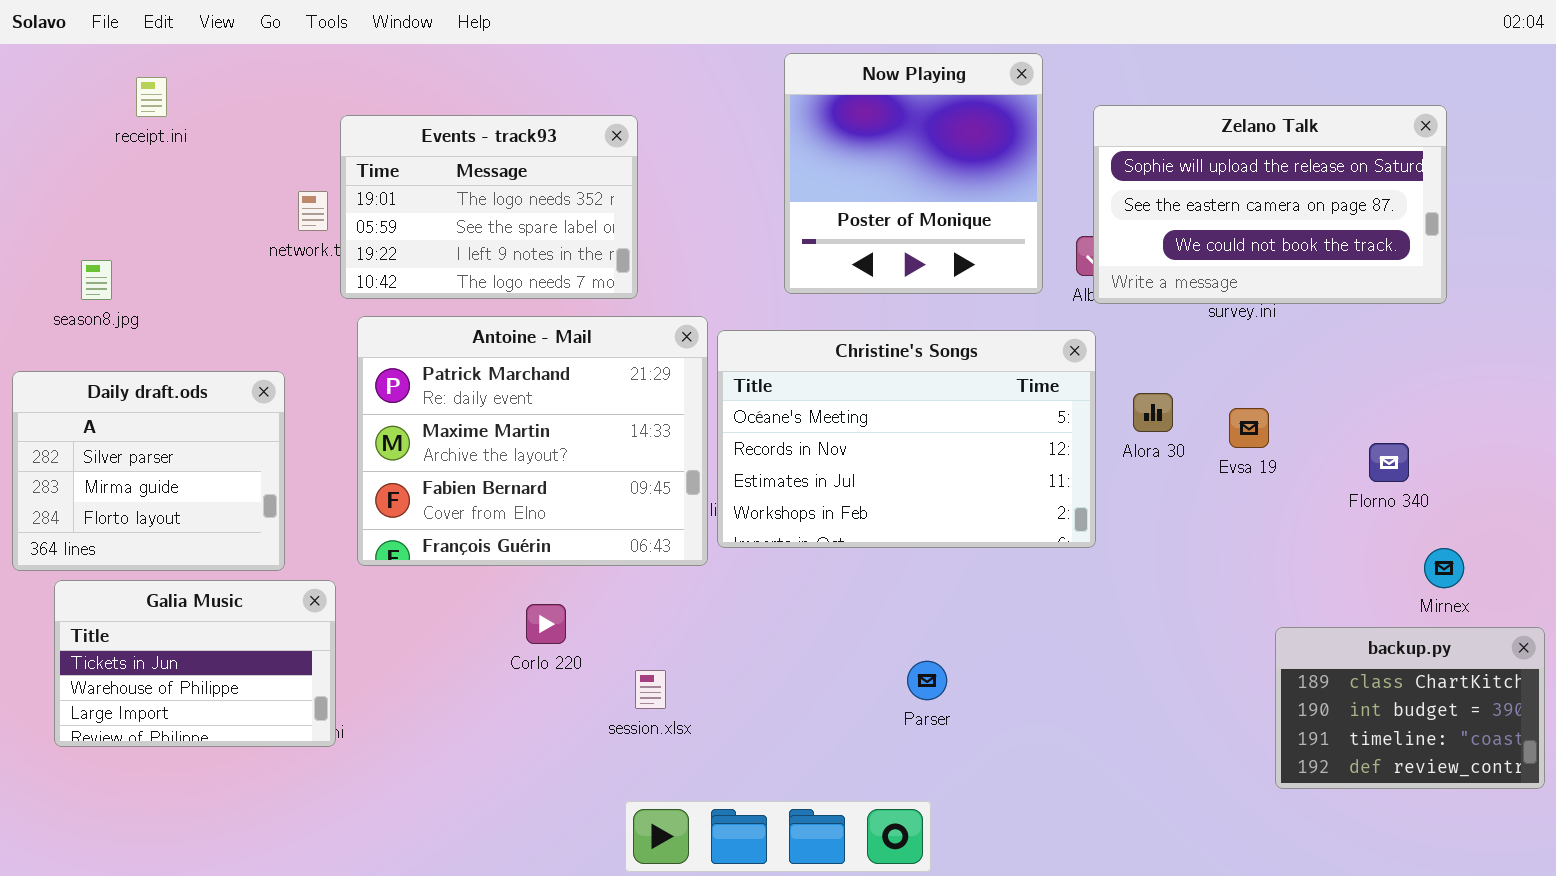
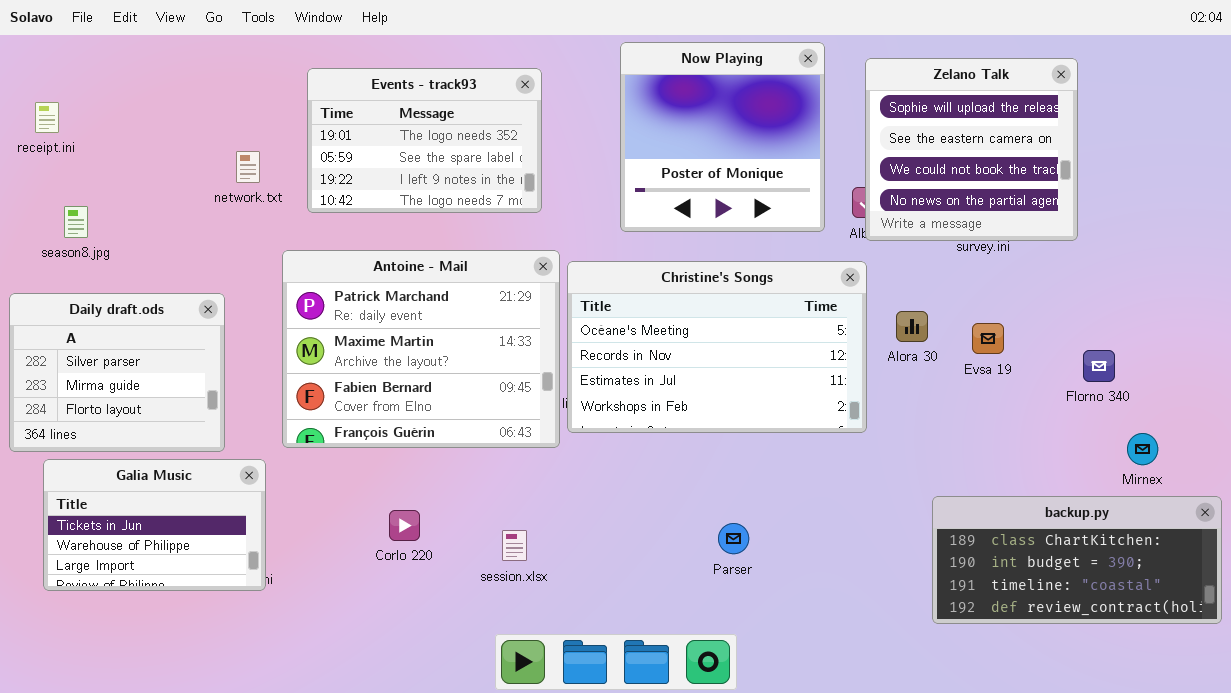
receipt.ini: [136,77,167,117] -> [35,102,59,133], moved
Zelano Talk: [1093,105,1447,304] -> [865,58,1078,241], resized
Events - track93: [340,115,638,299] -> [307,68,542,213], moved
Corlo 220: [526,604,566,644] -> [389,510,420,541], moved
backup.py: [1275,627,1545,789] -> [932,496,1222,624], resized

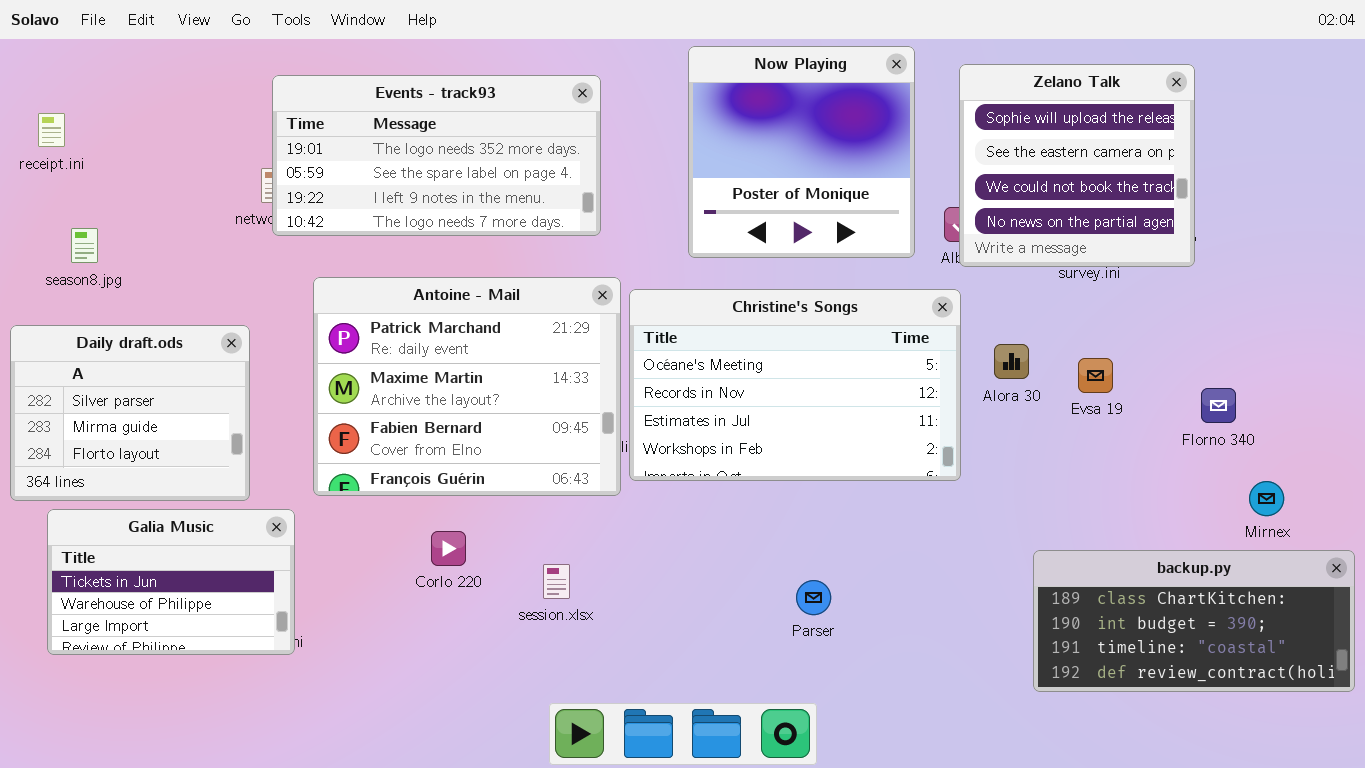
Events - track93: [307,68,542,213] -> [272,75,601,236], resized
Corlo 220: [389,510,420,541] -> [431,531,466,566], moved
session.xlsx: [502,530,527,561] -> [543,564,570,599], moved

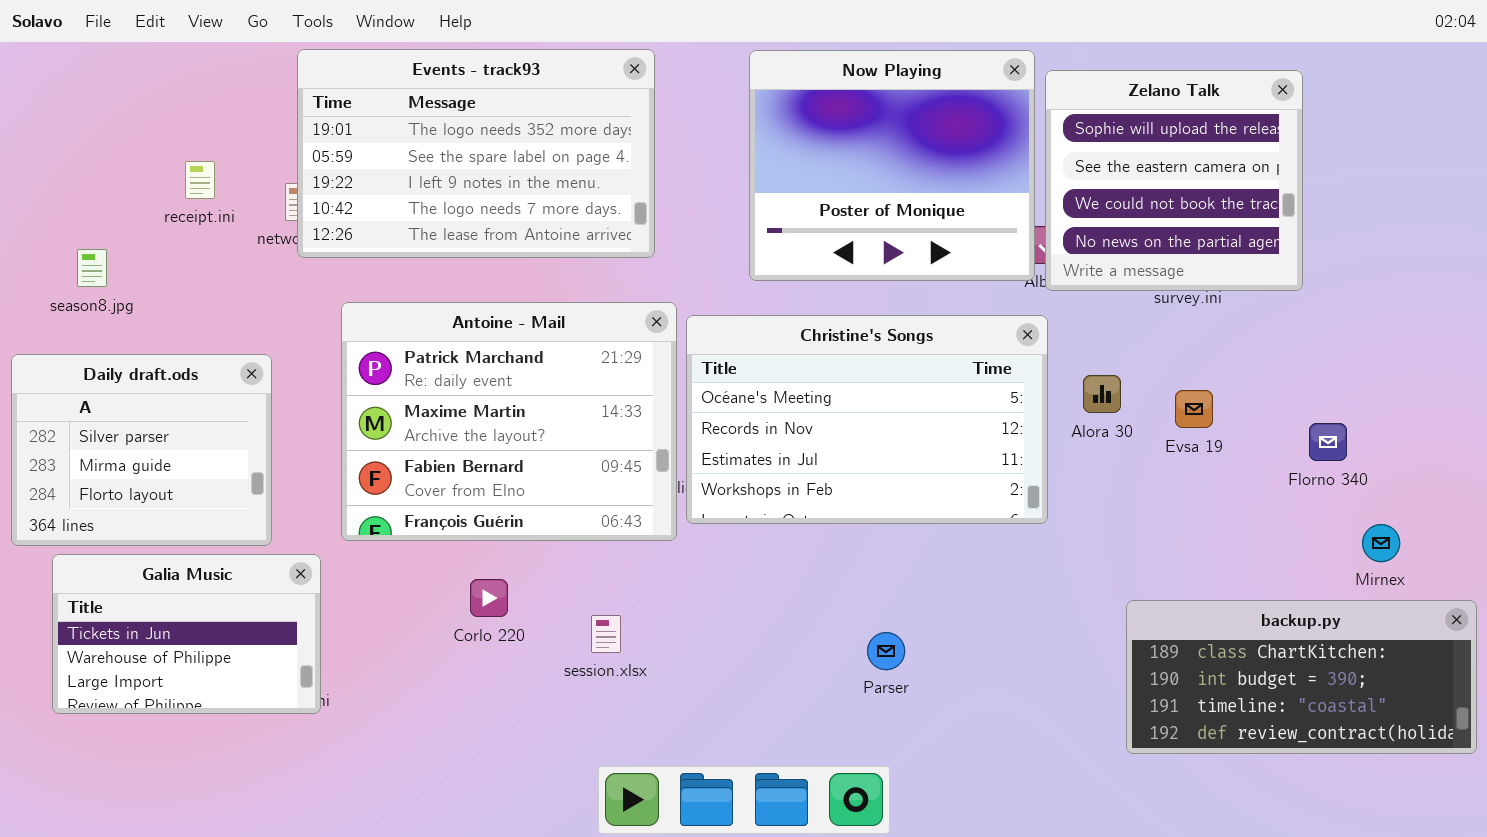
Now Playing: [688,46,915,258] -> [749,50,1035,281], resized
Events - track93: [272,75,601,236] -> [297,49,655,258], resized
receipt.ini: [38,113,65,147] -> [185,161,215,199], moved

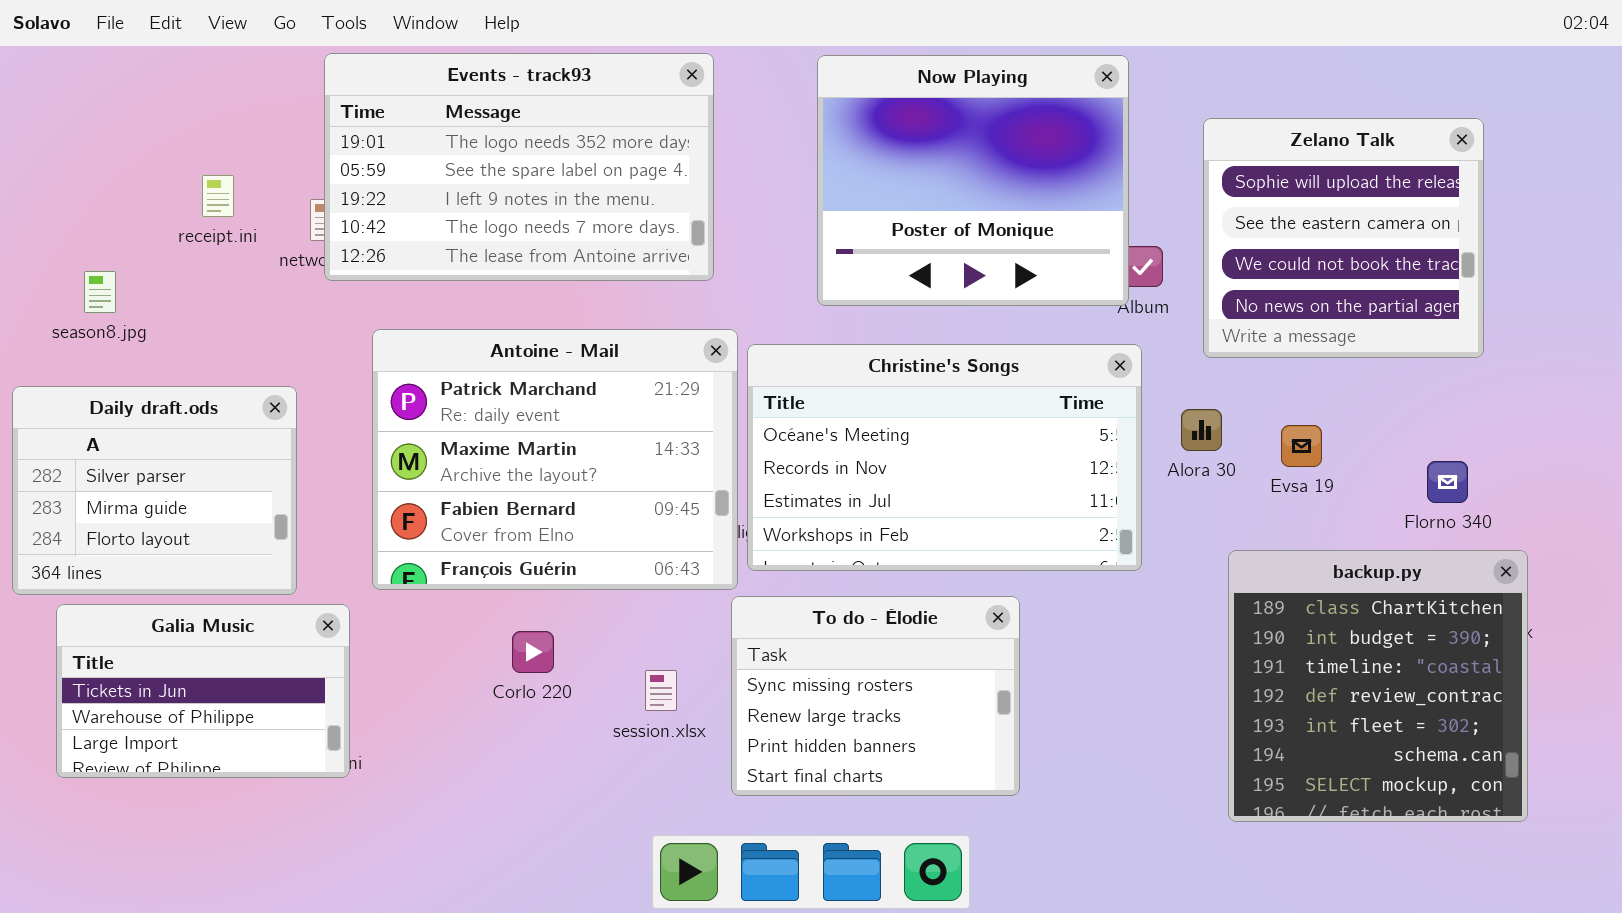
Zelano Talk: [1045,70,1303,291] -> [1203,118,1484,358], moved
To do - Élodie: none -> [731,596,1020,796], opened
backup.py: [1126,600,1477,754] -> [1228,550,1528,822], resized

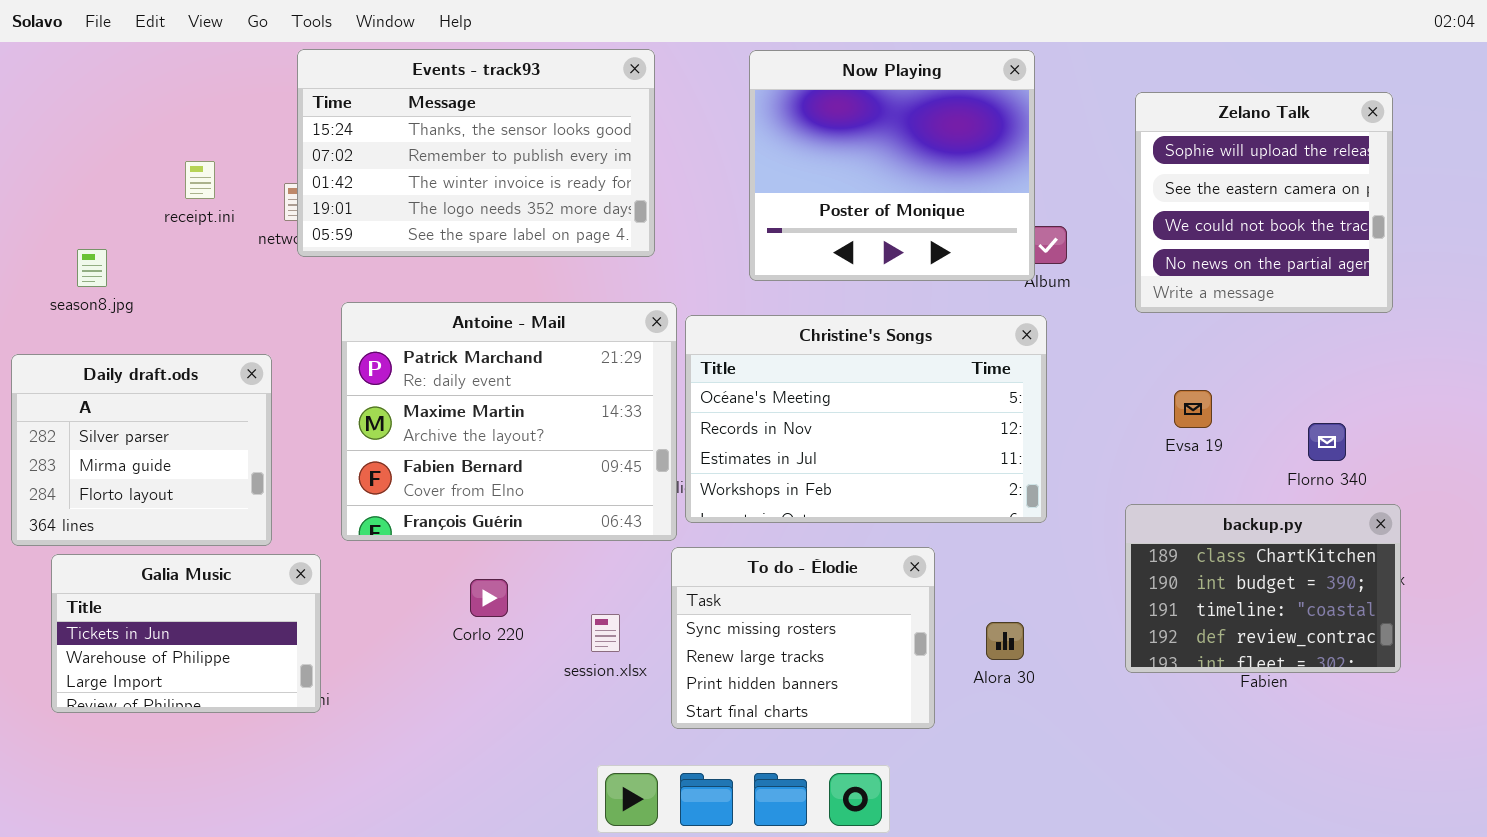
Events - track93: [324,53,714,281] -> [297,49,655,257], scrolled up 3 rows
Zelano Talk: [1203,118,1484,358] -> [1135,92,1393,313], moved
Alora 30: [1181,409,1222,451] -> [986,622,1024,660], moved
backup.py: [1228,550,1528,822] -> [1125,504,1401,673], resized

